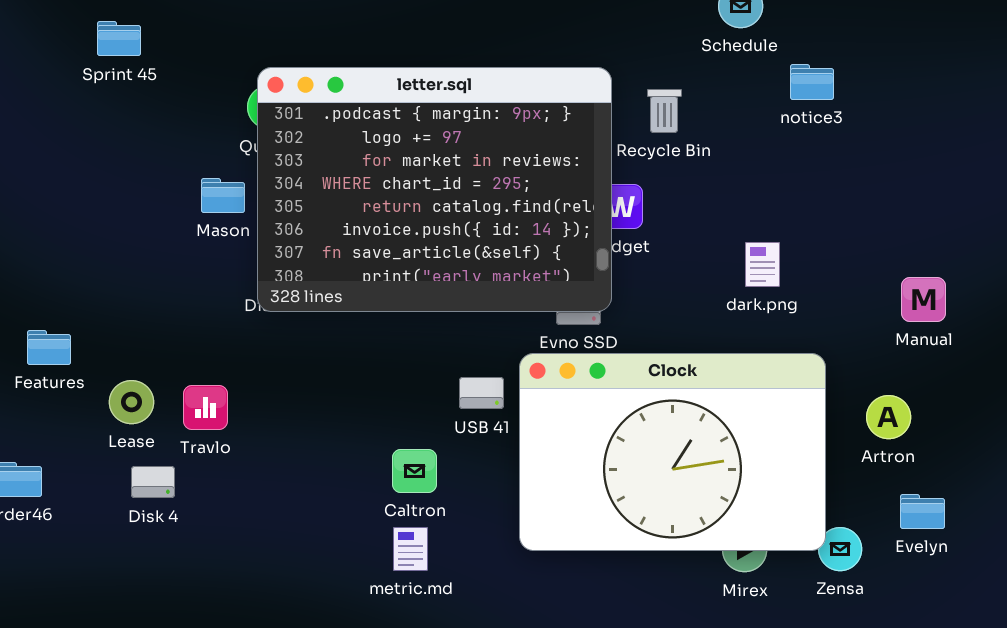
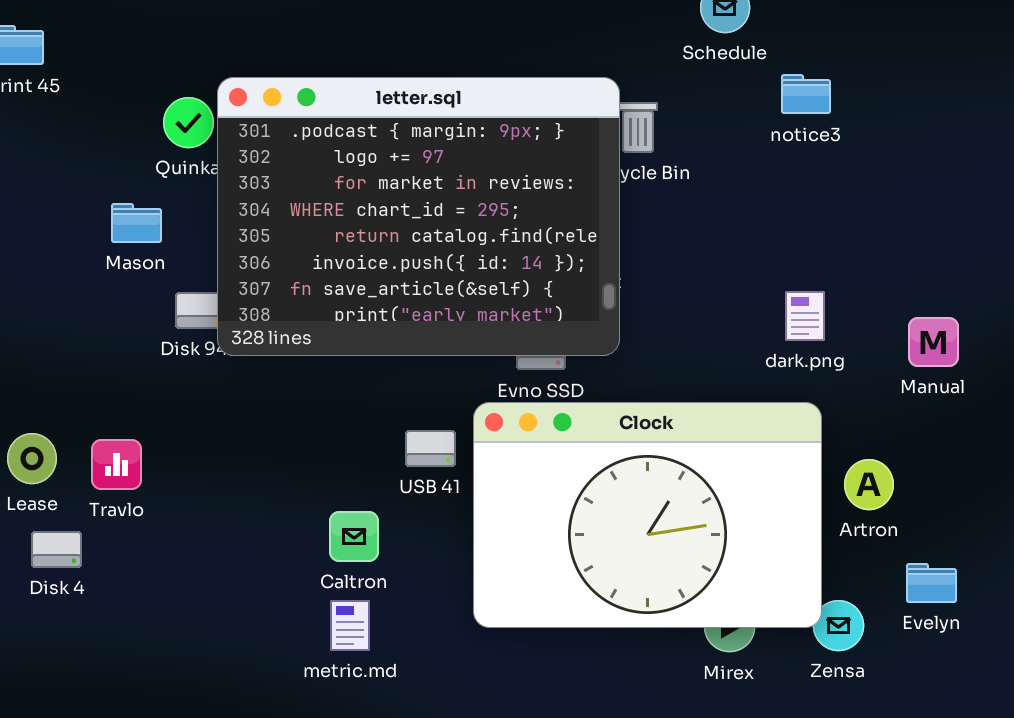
letter.sql: [257,67,612,312] -> [217,77,620,356], moved
dark.png: [745,242,780,287] -> [785,291,825,341], moved
Artron: [866,395,911,439] -> [844,459,894,510], moved

